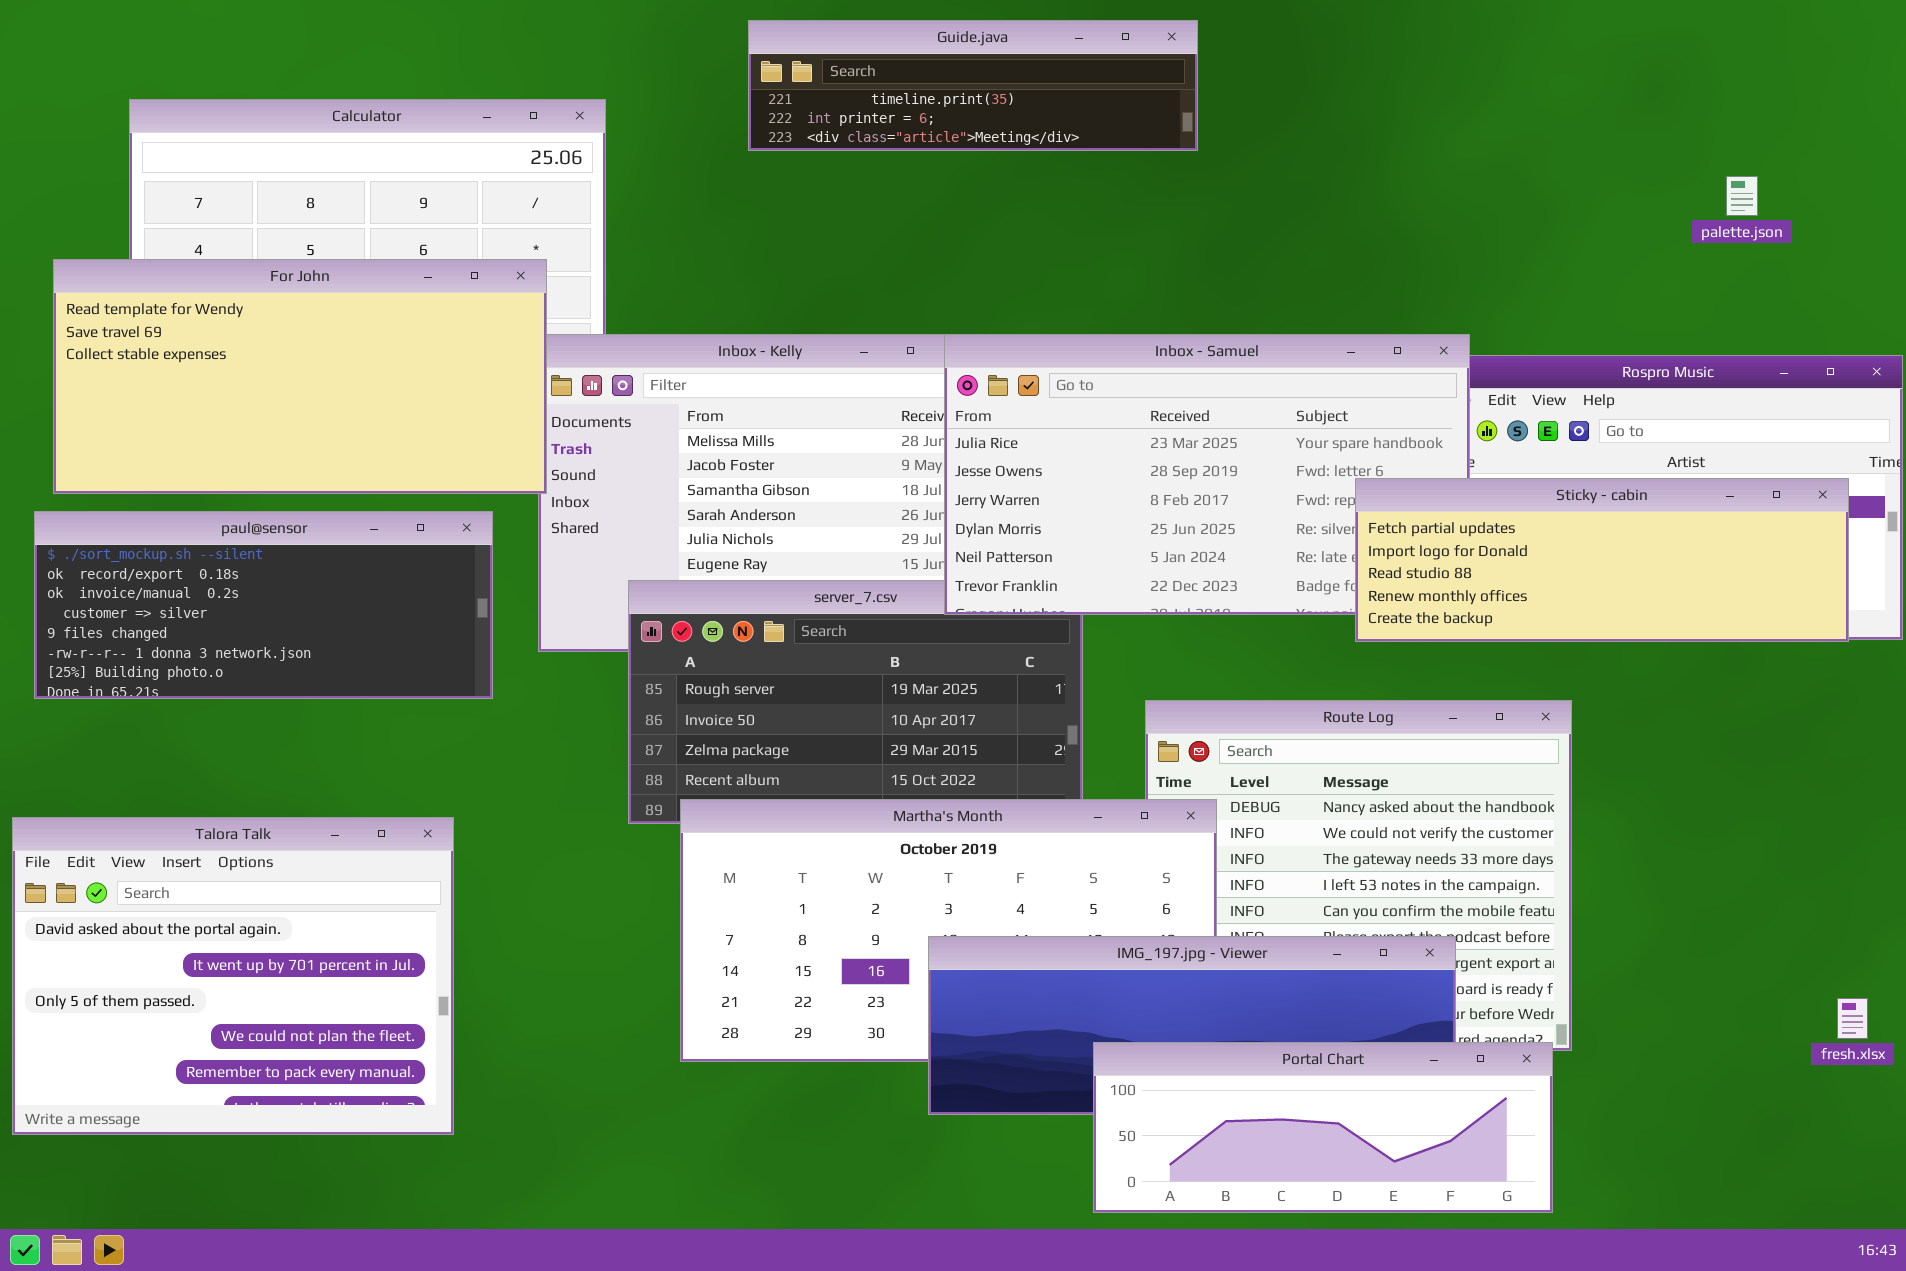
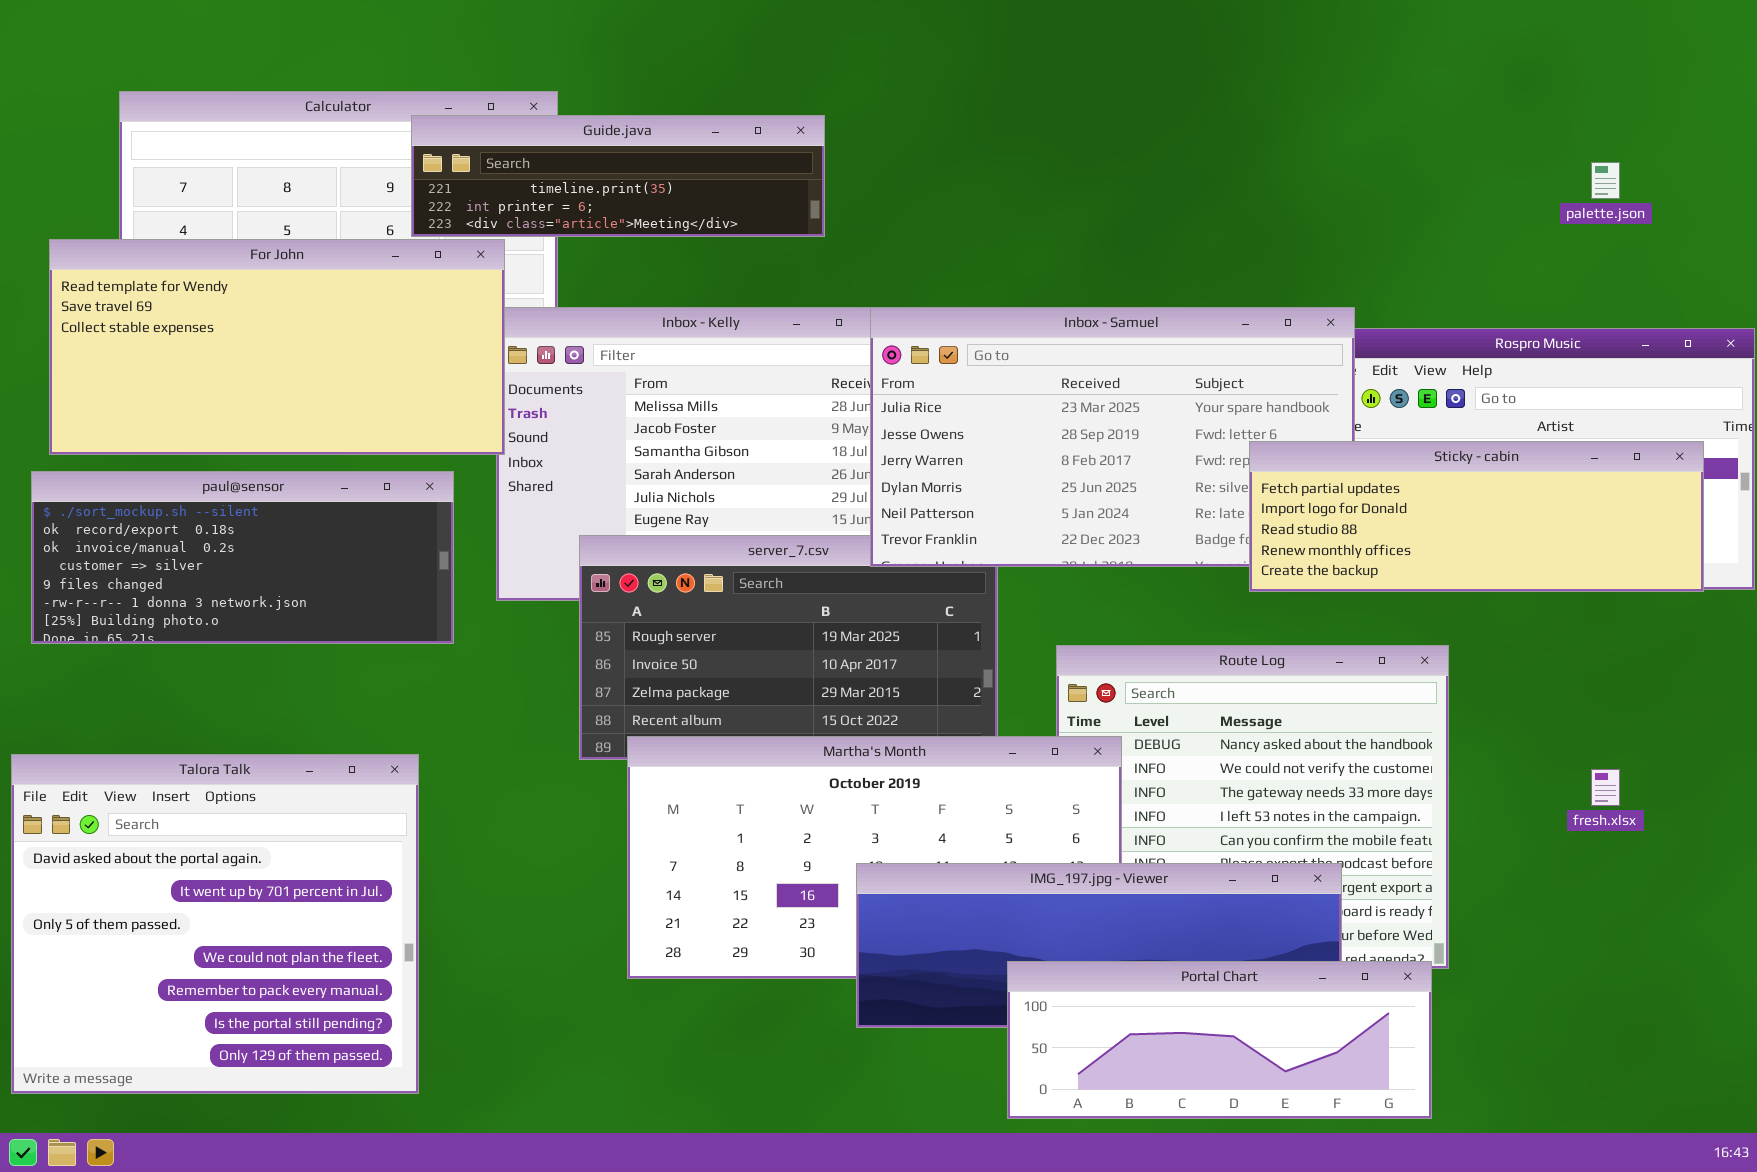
Guide.java: [748,20,1198,151] -> [411,115,825,237], moved
Talora Talk: [12,817,454,1135] -> [11,754,419,1094], resized
fresh.xlsx: [1837,998,1868,1039] -> [1591,769,1620,806], moved

